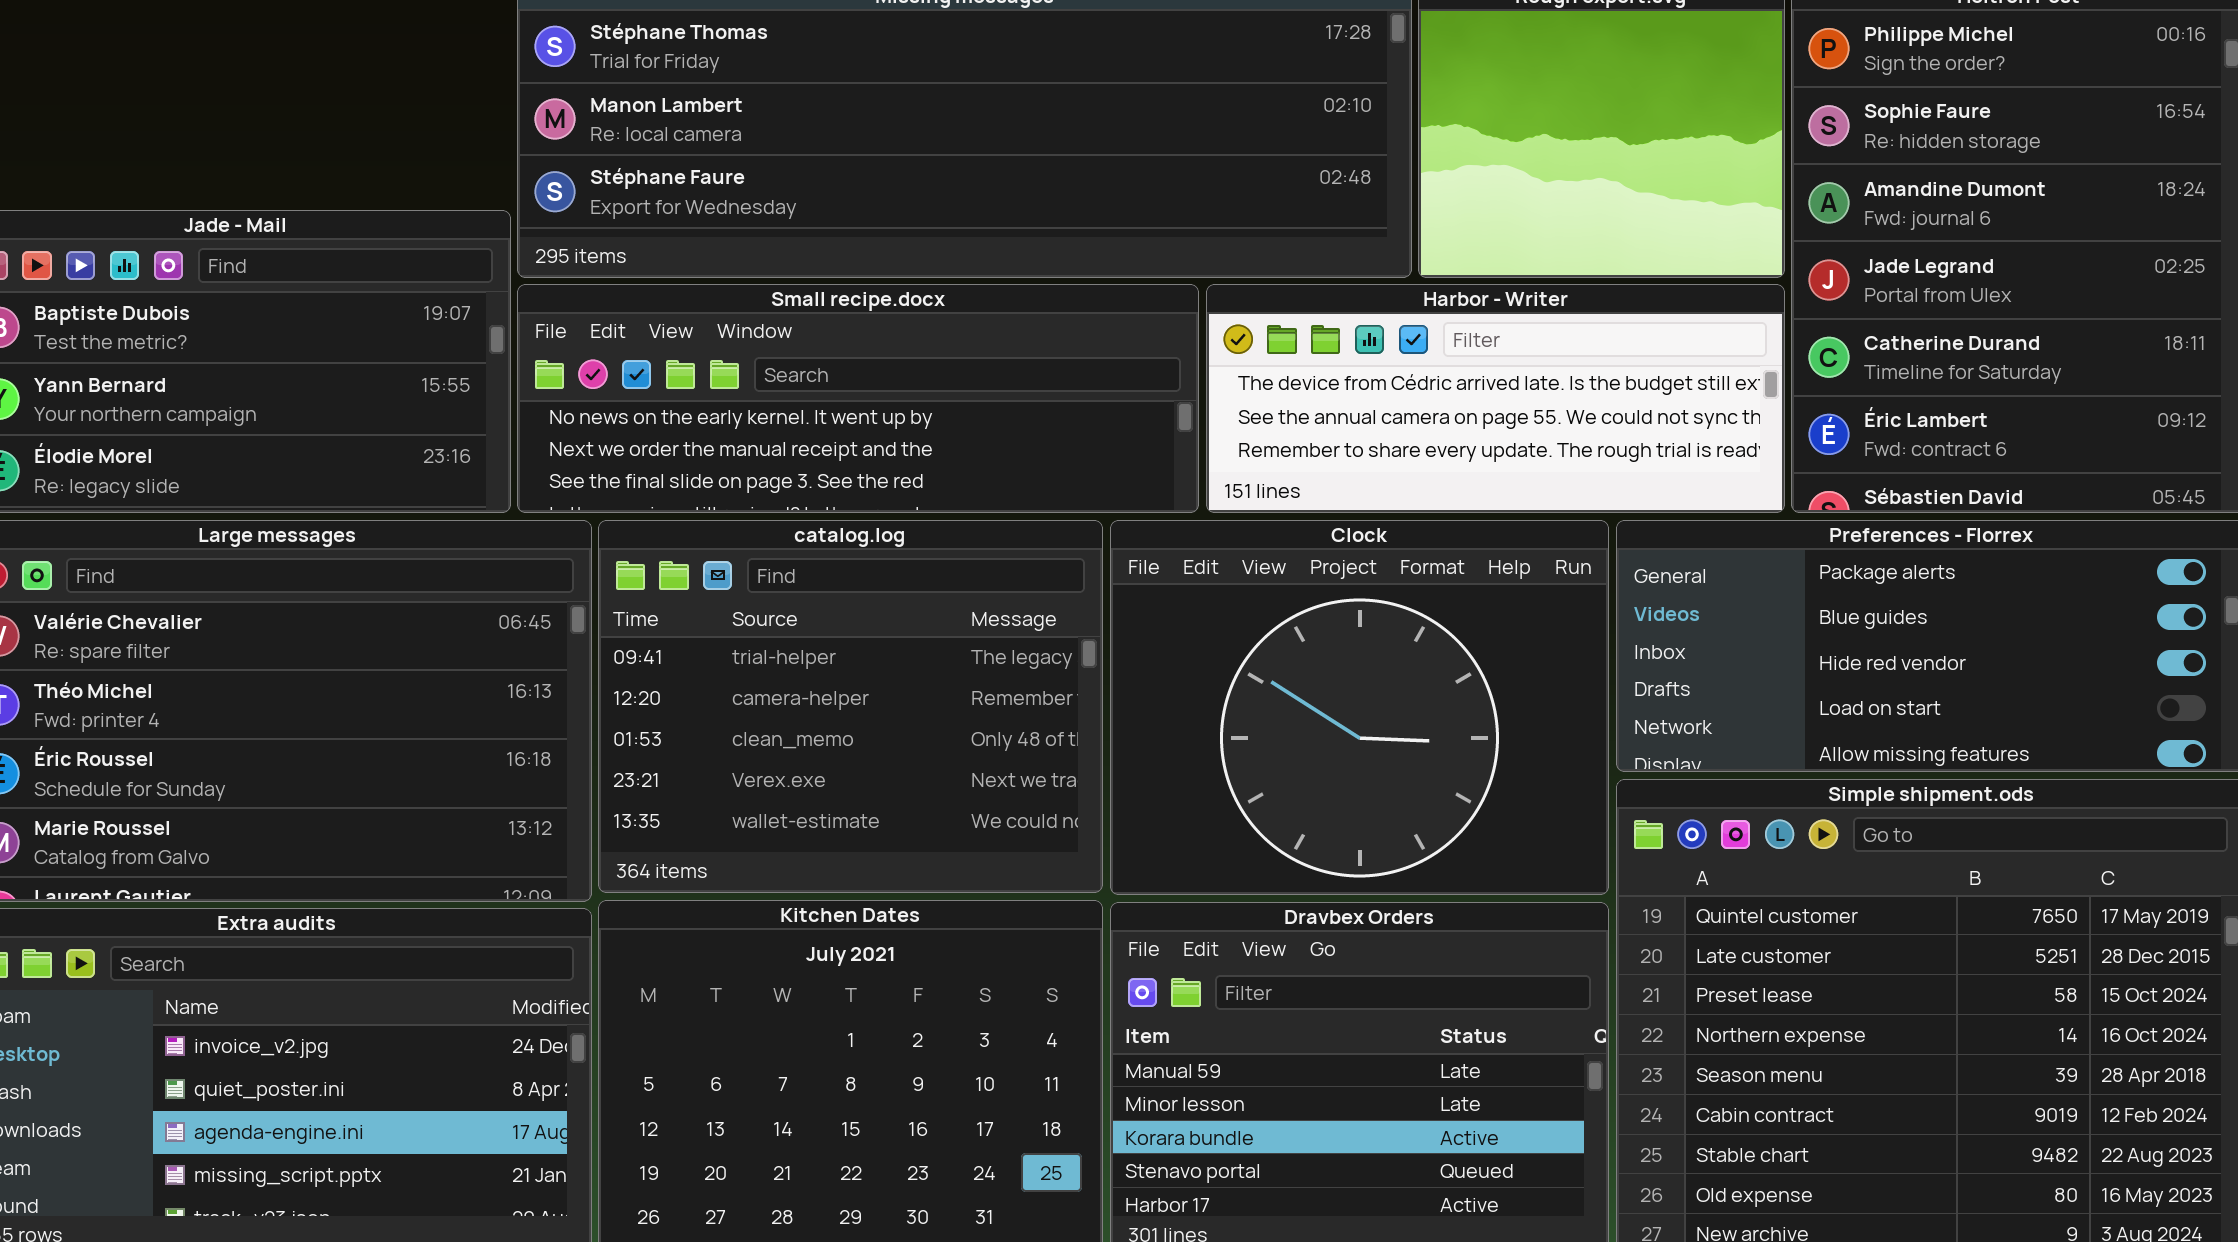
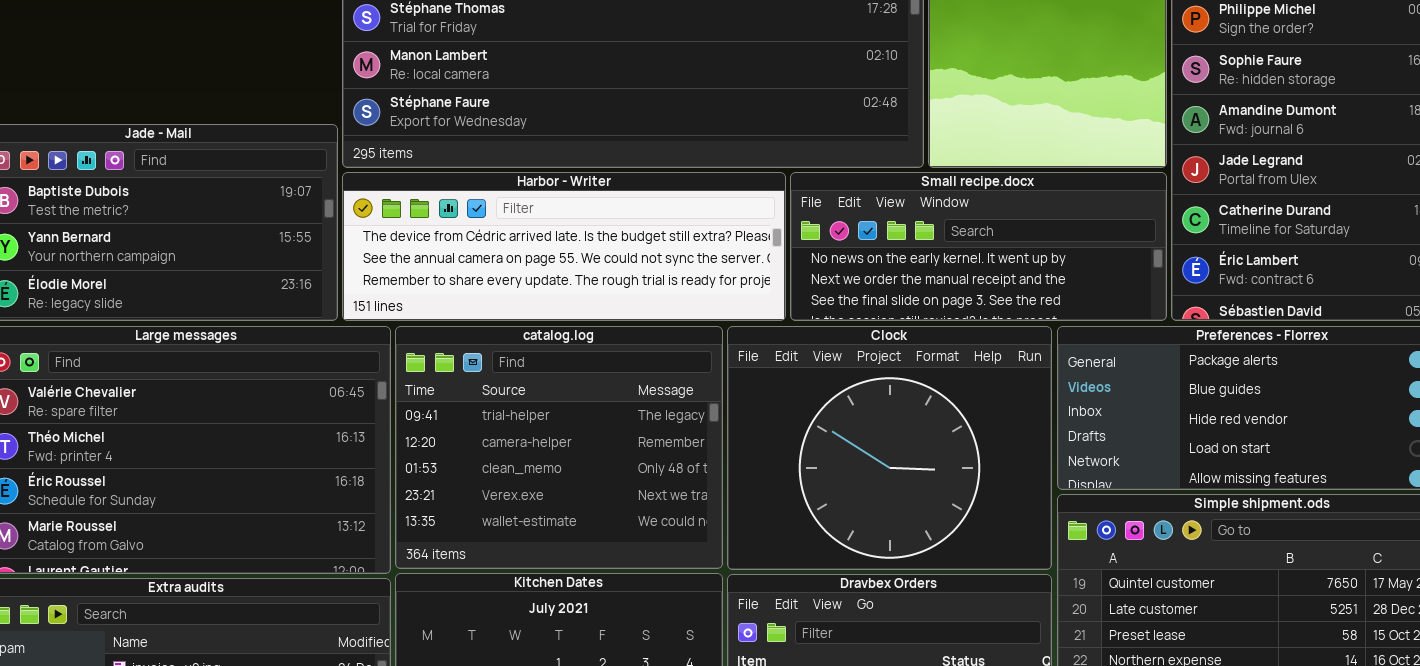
Small recipe.docx: [517,284,1199,513] -> [790,172,1167,321], moved, resized
Harbor - Writer: [1206,284,1785,513] -> [342,172,786,321], moved, resized

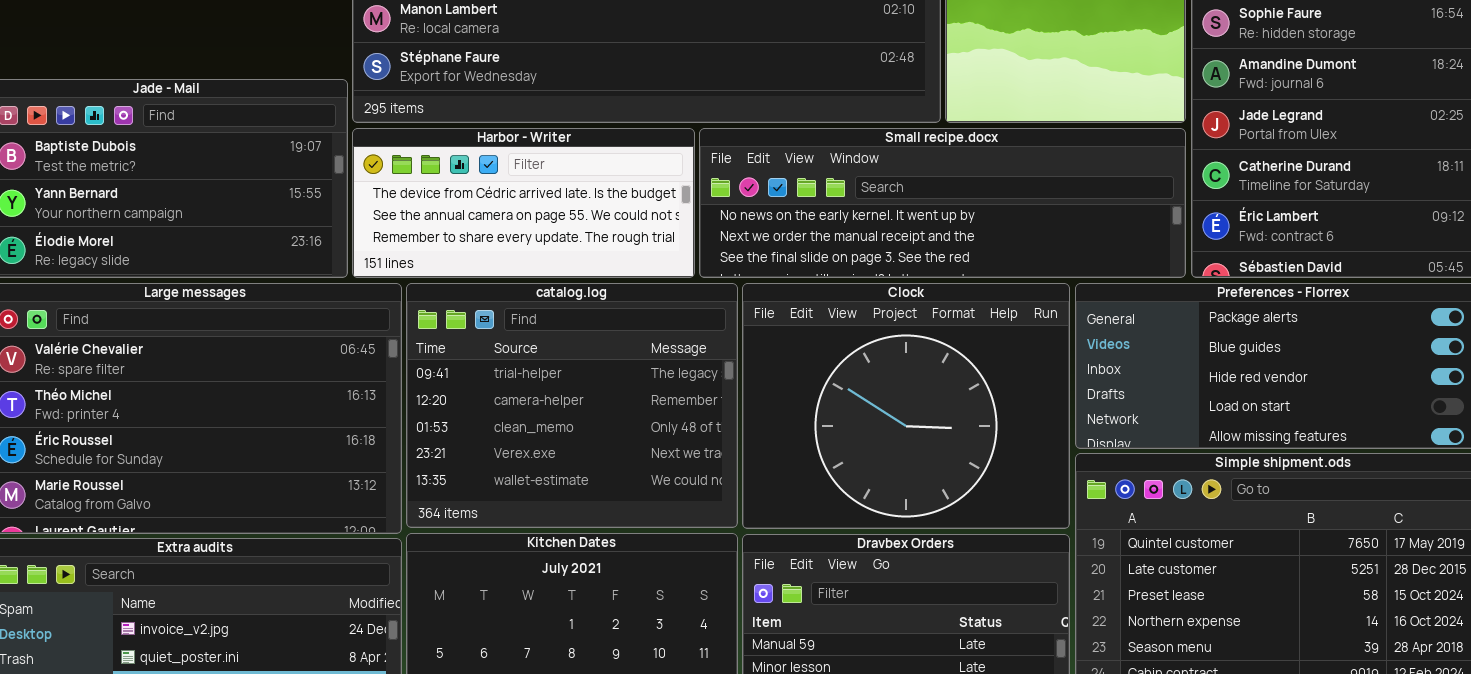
Harbor - Writer: [342,172,786,321] -> [352,128,695,278], resized
Small recipe.docx: [790,172,1167,321] -> [699,128,1186,278], resized

